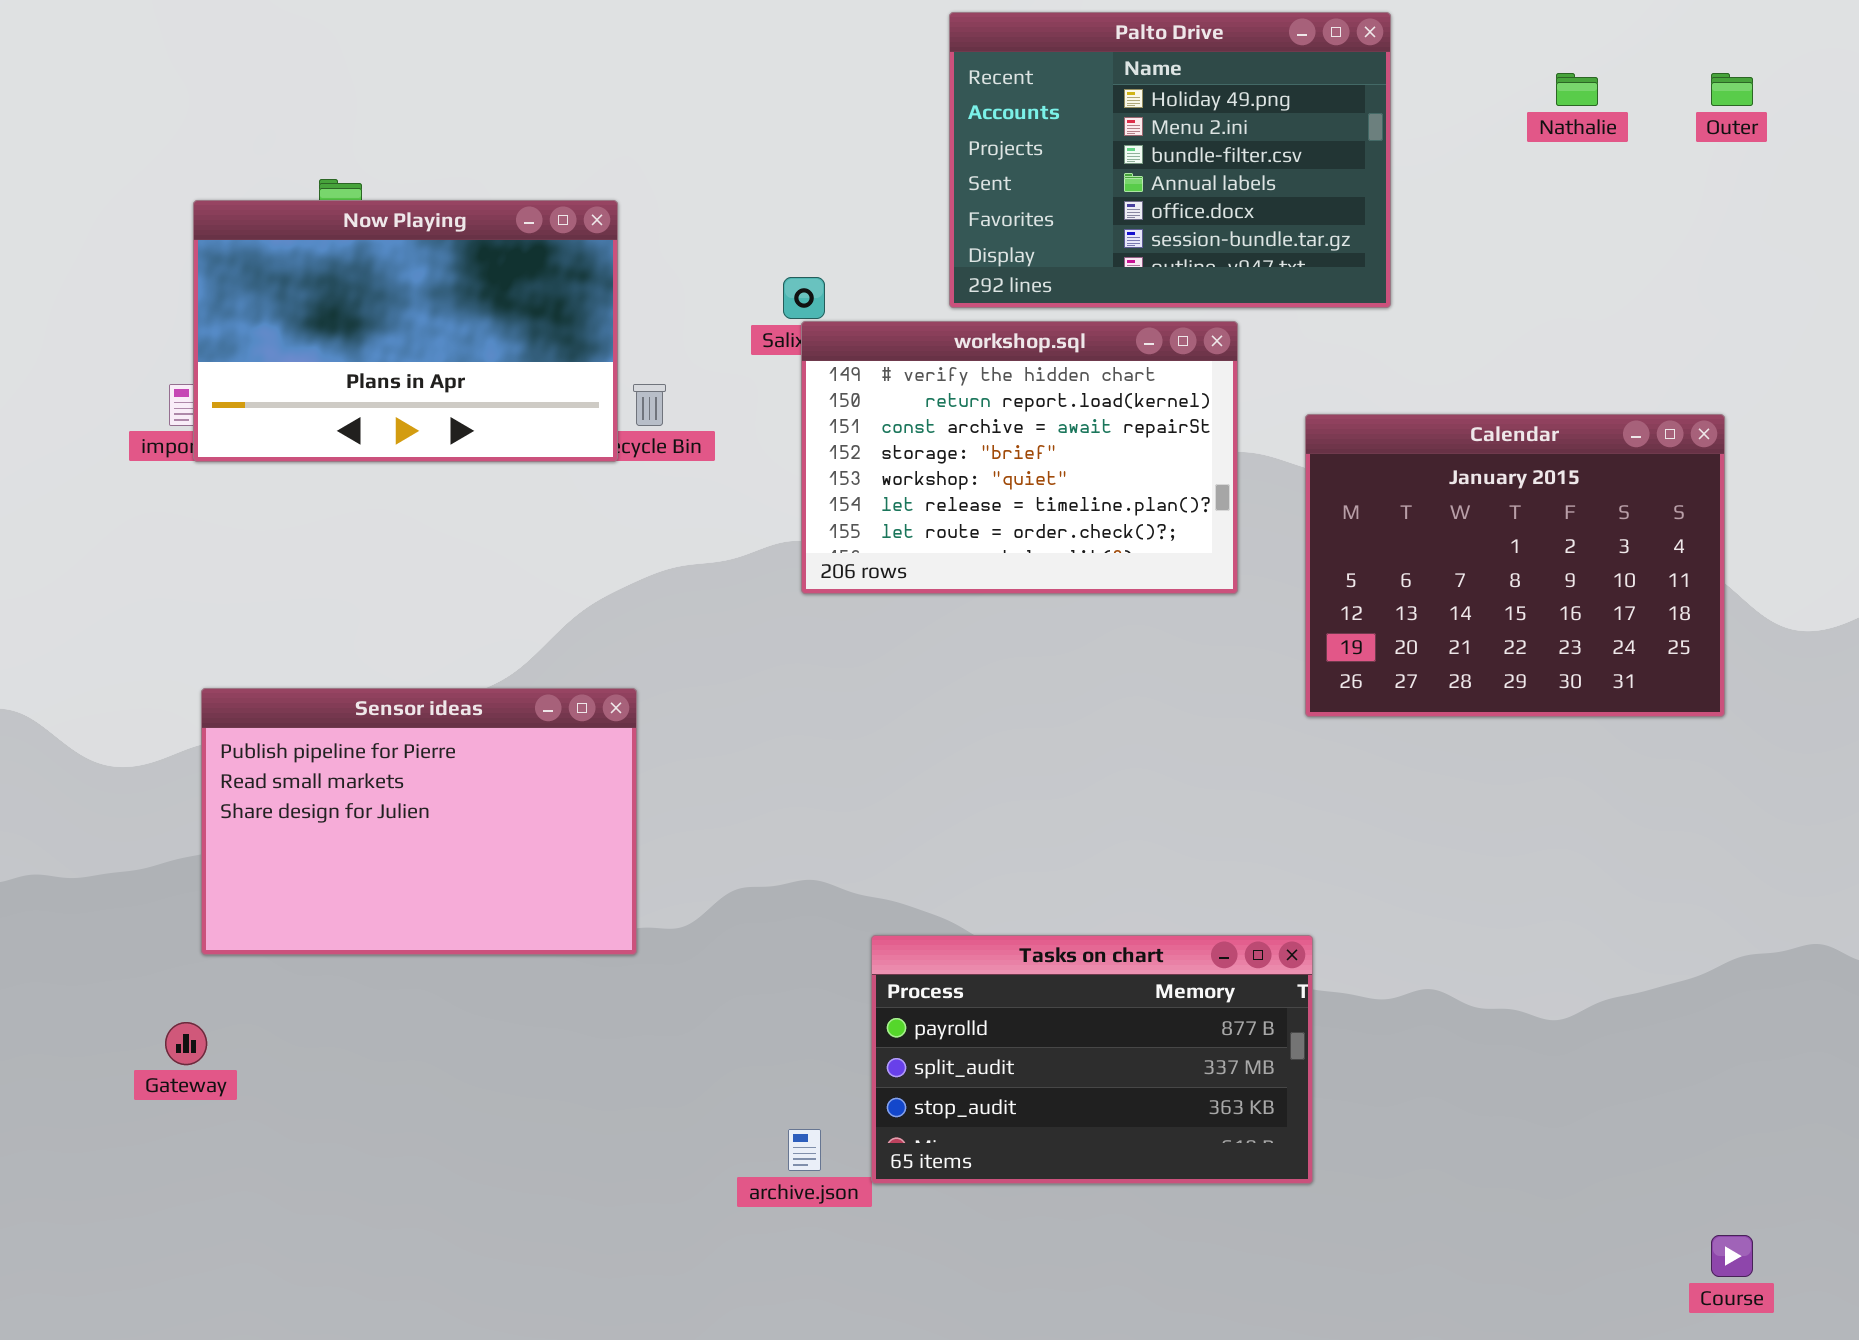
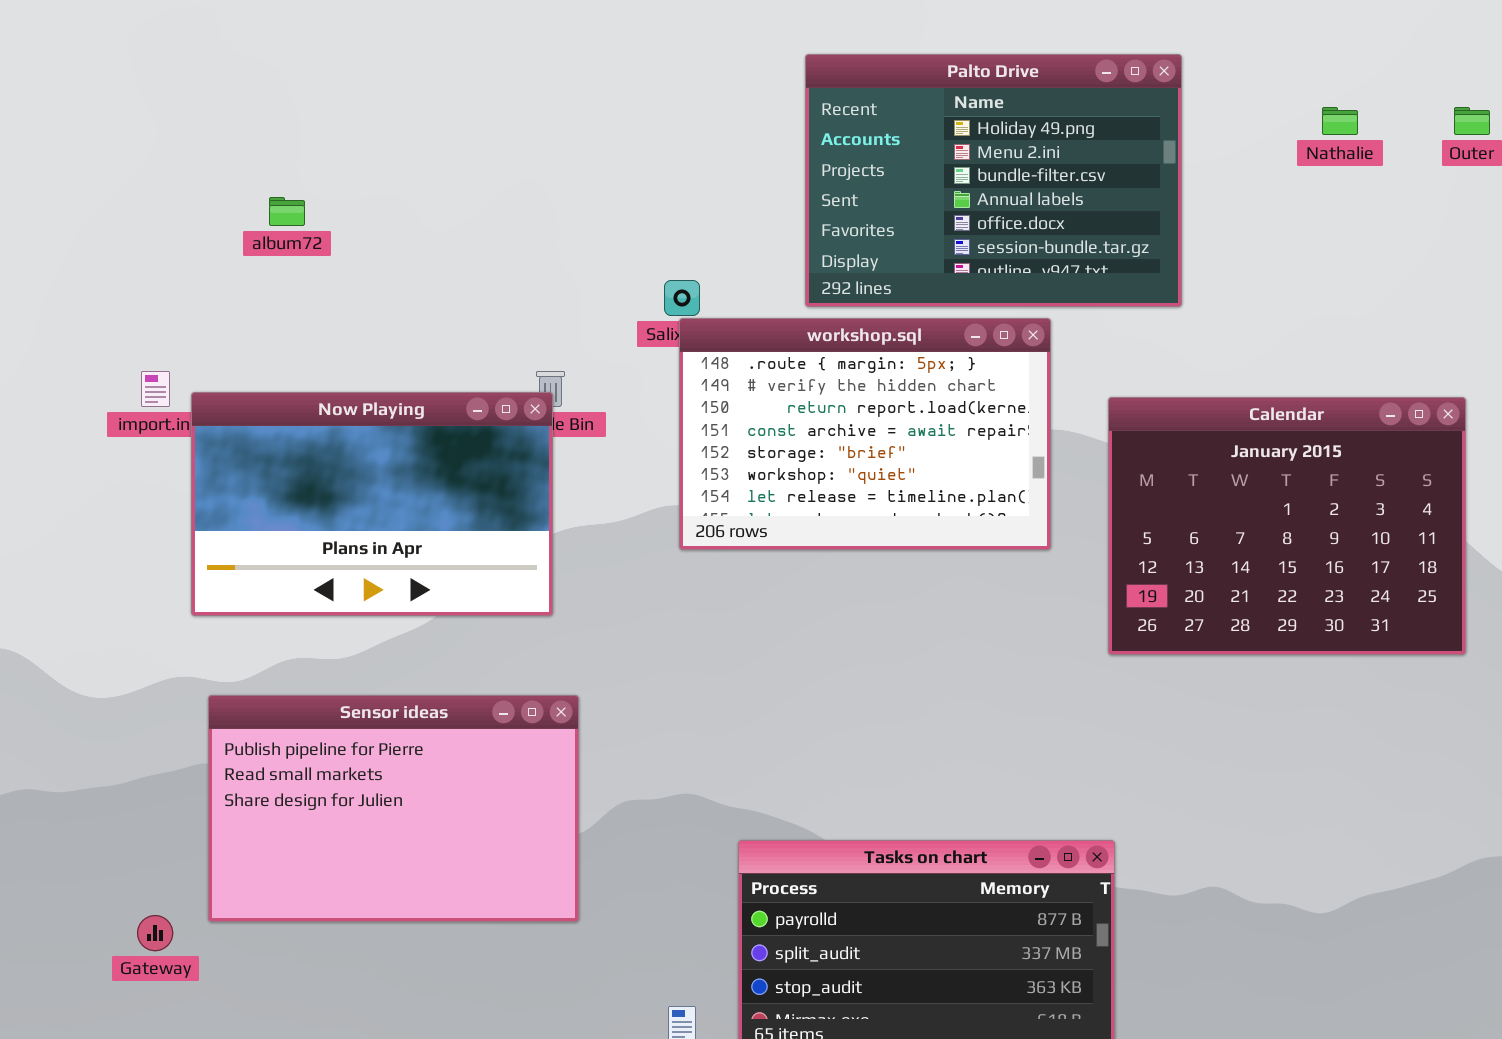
Now Playing: [193,200,618,462] -> [191,392,553,616], moved
workshop.sql: [801,321,1238,594] -> [679,318,1051,550], scrolled up 1 row
Sensor ideas: [201,688,637,955] -> [208,695,579,922], moved

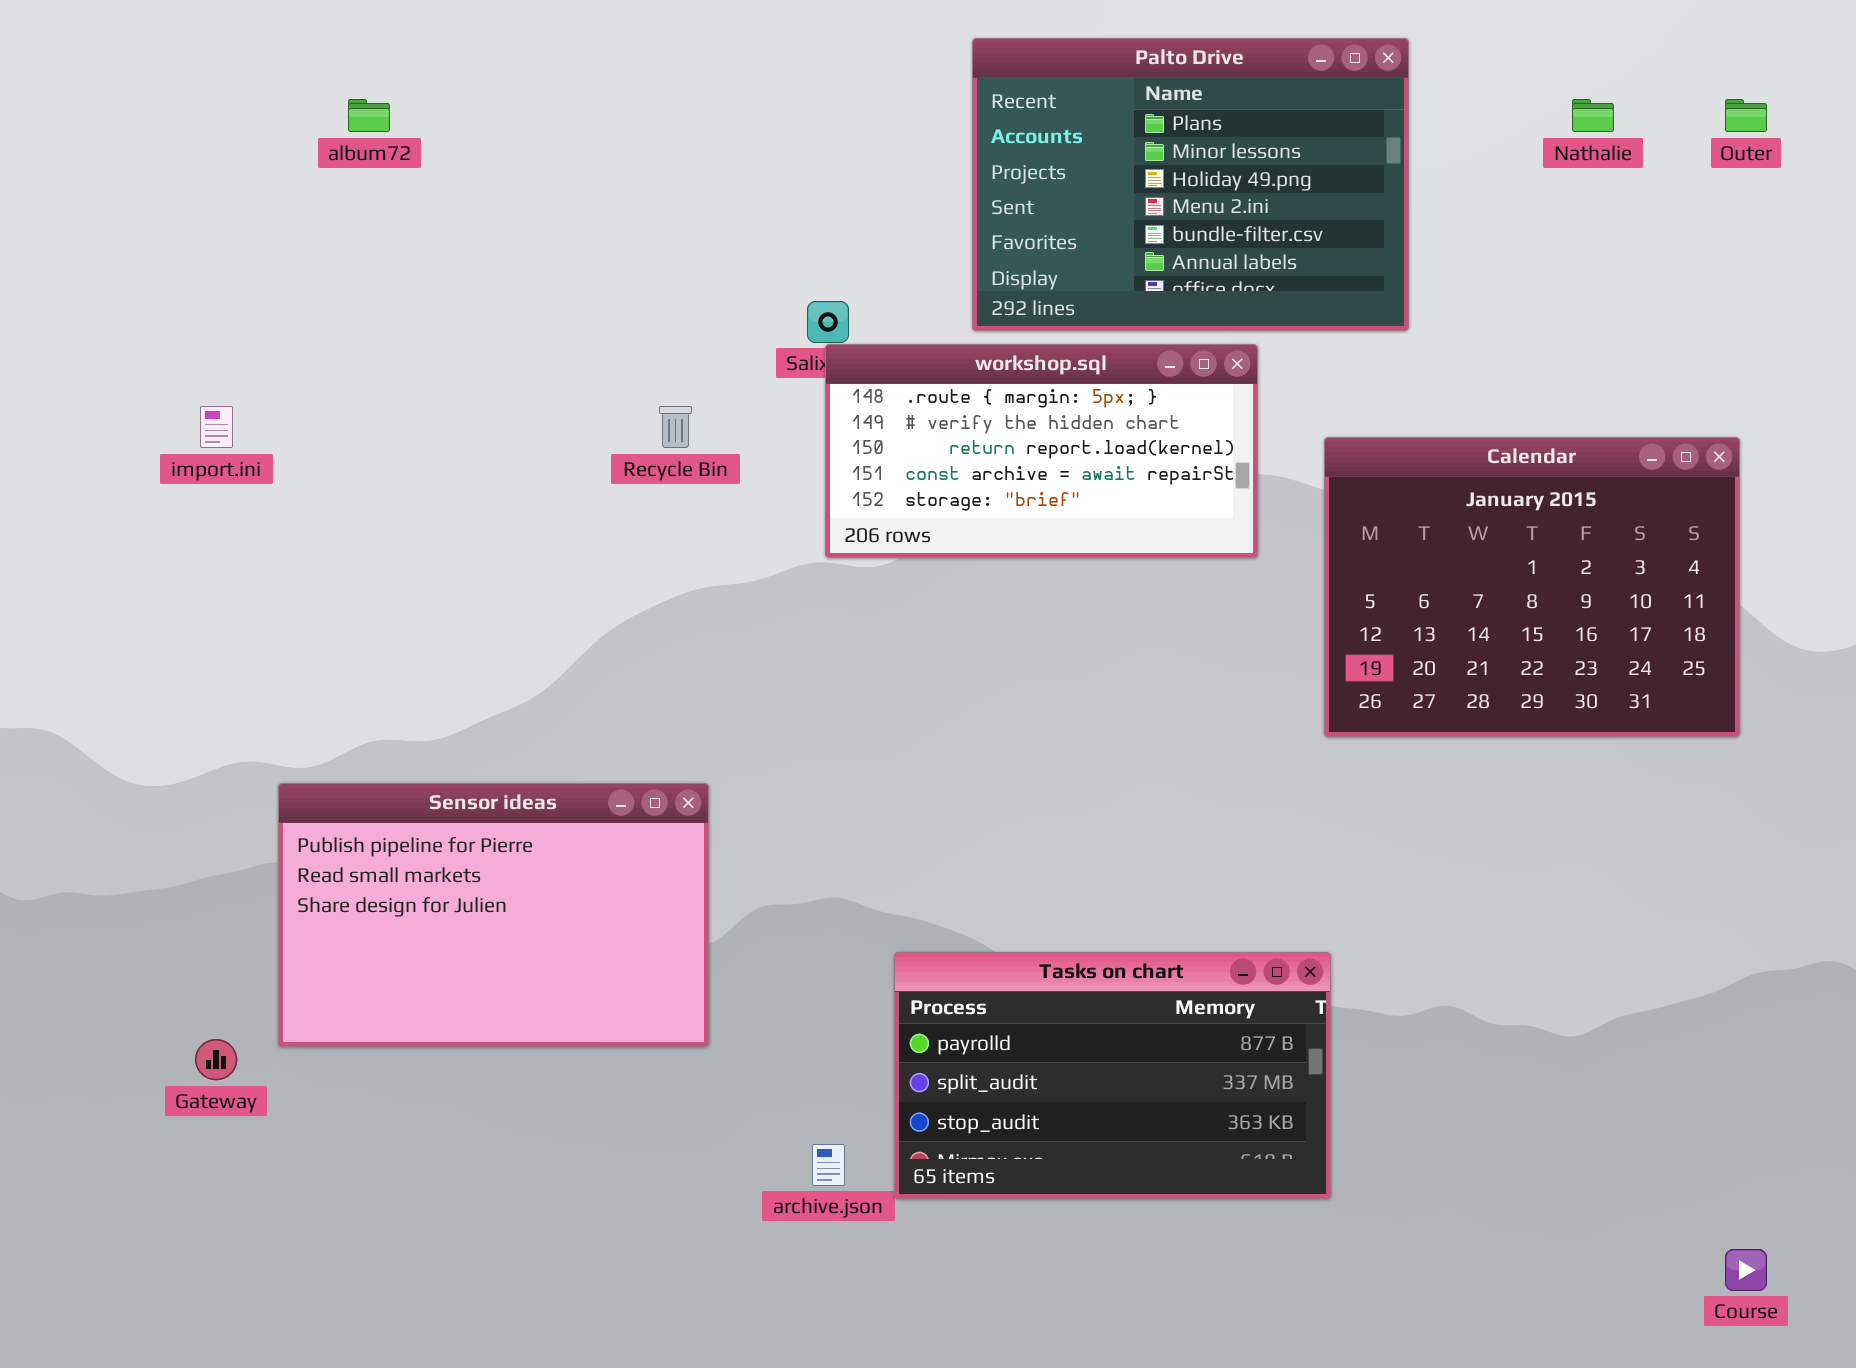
Palto Drive: [805,54,1182,307] -> [972,38,1409,331], scrolled up 2 rows
album72: [269,197,305,226] -> [348,99,390,132], moved
workshop.sql: [679,318,1051,550] -> [825,344,1258,558], resized
Now Playing: [191,392,553,616] -> none, closed

